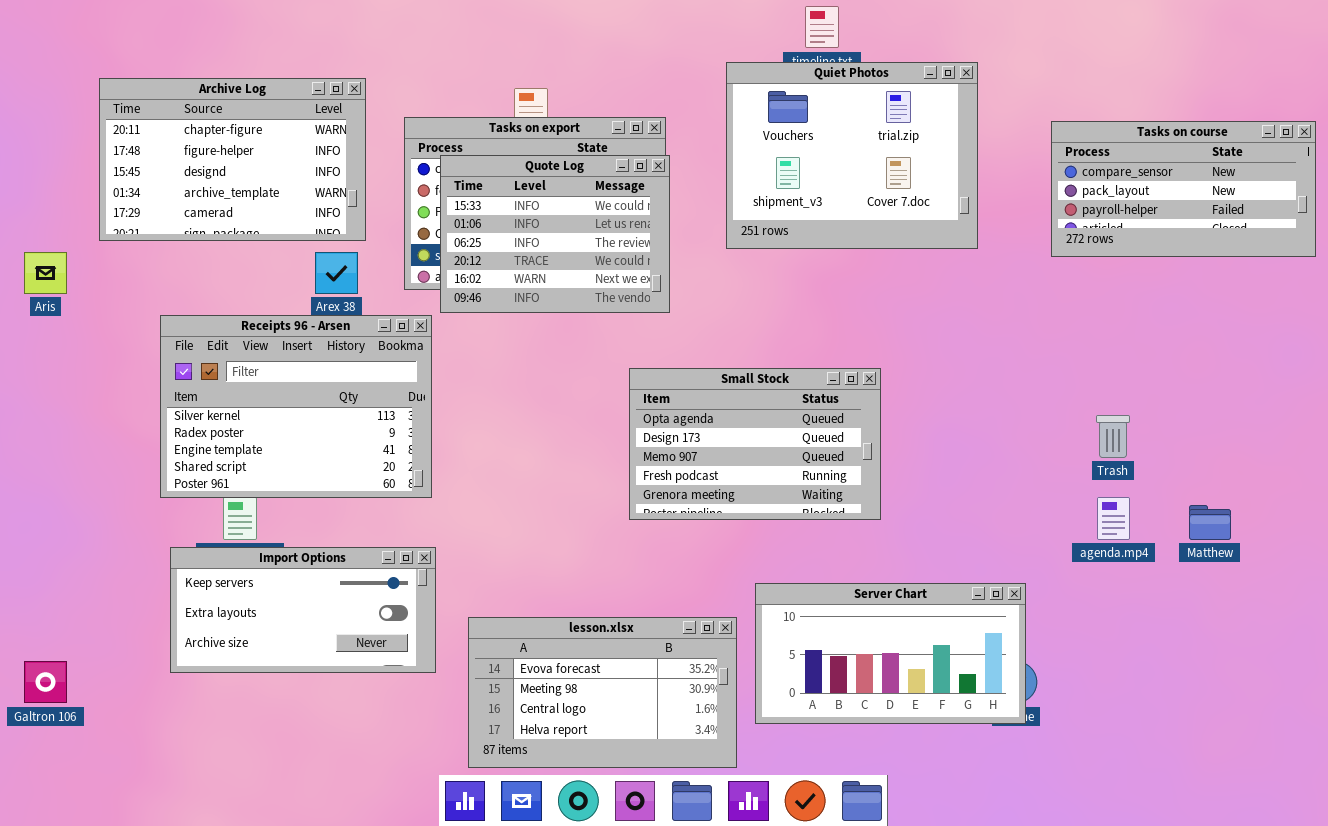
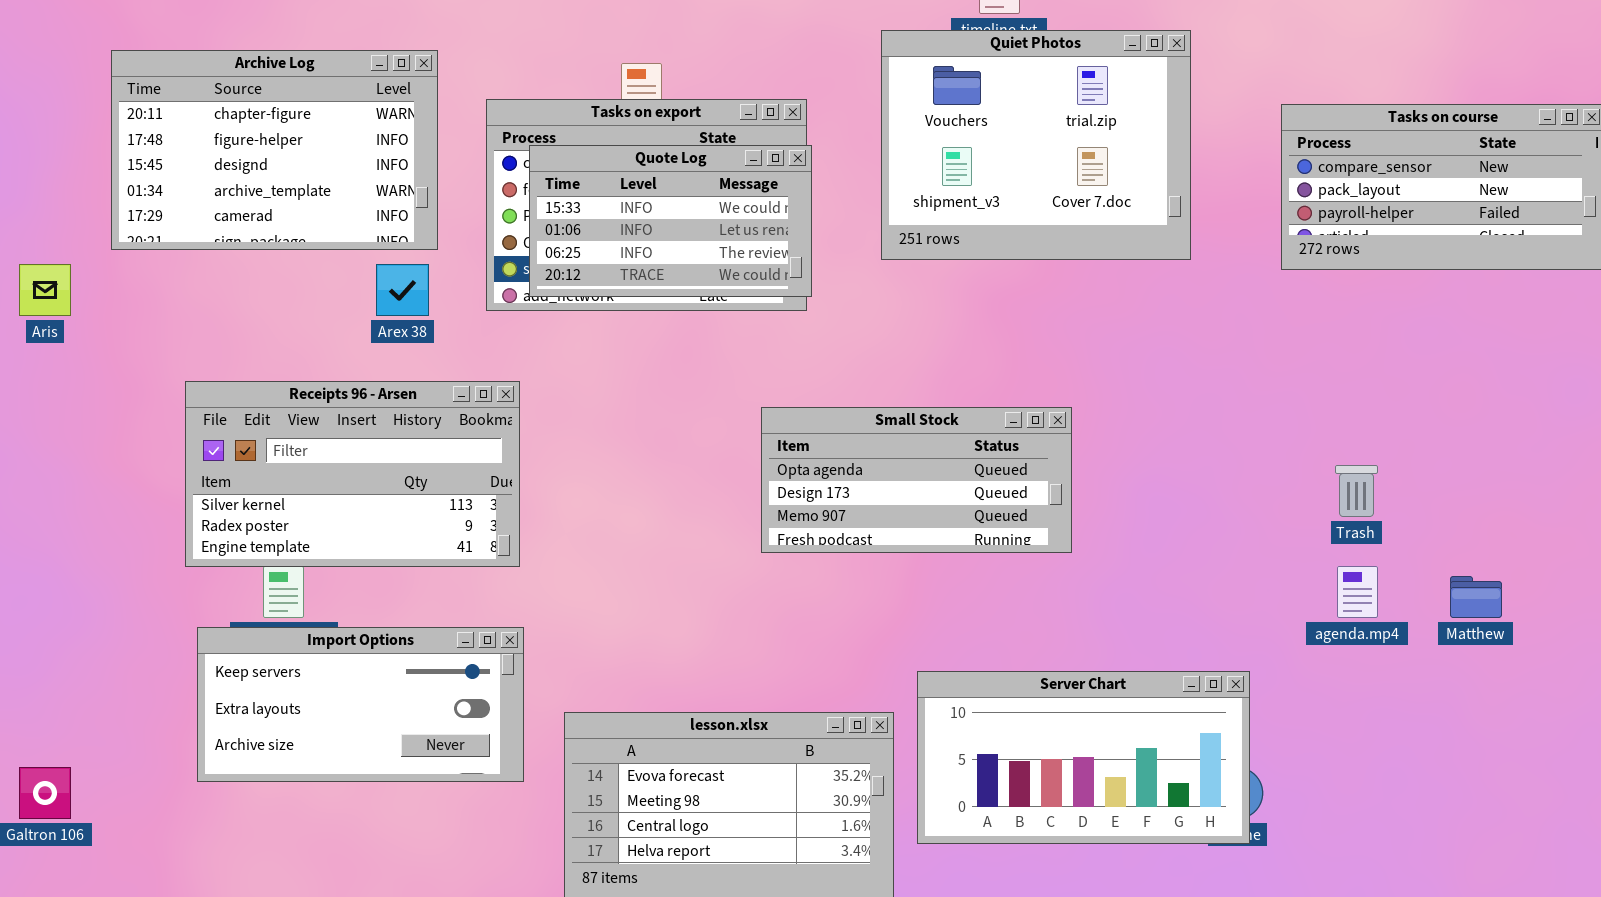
Quote Log: [440,155,670,313] -> [529,145,812,297], resized
Receipts 96 - Arsen: [160,315,432,498] -> [185,381,520,567], resized
Small Stock: [629,368,881,520] -> [761,407,1072,553], resized

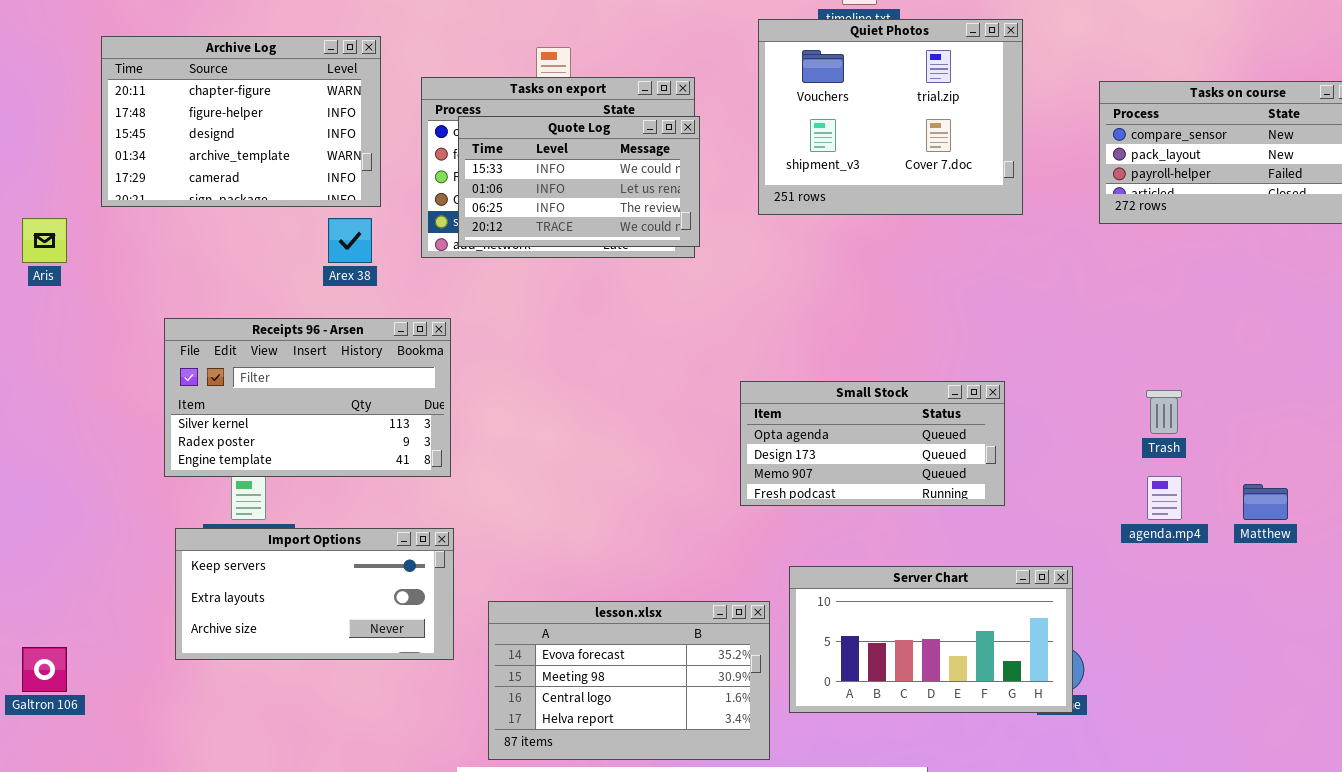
Small Stock: [761,407,1072,553] -> [740,381,1005,506], moved

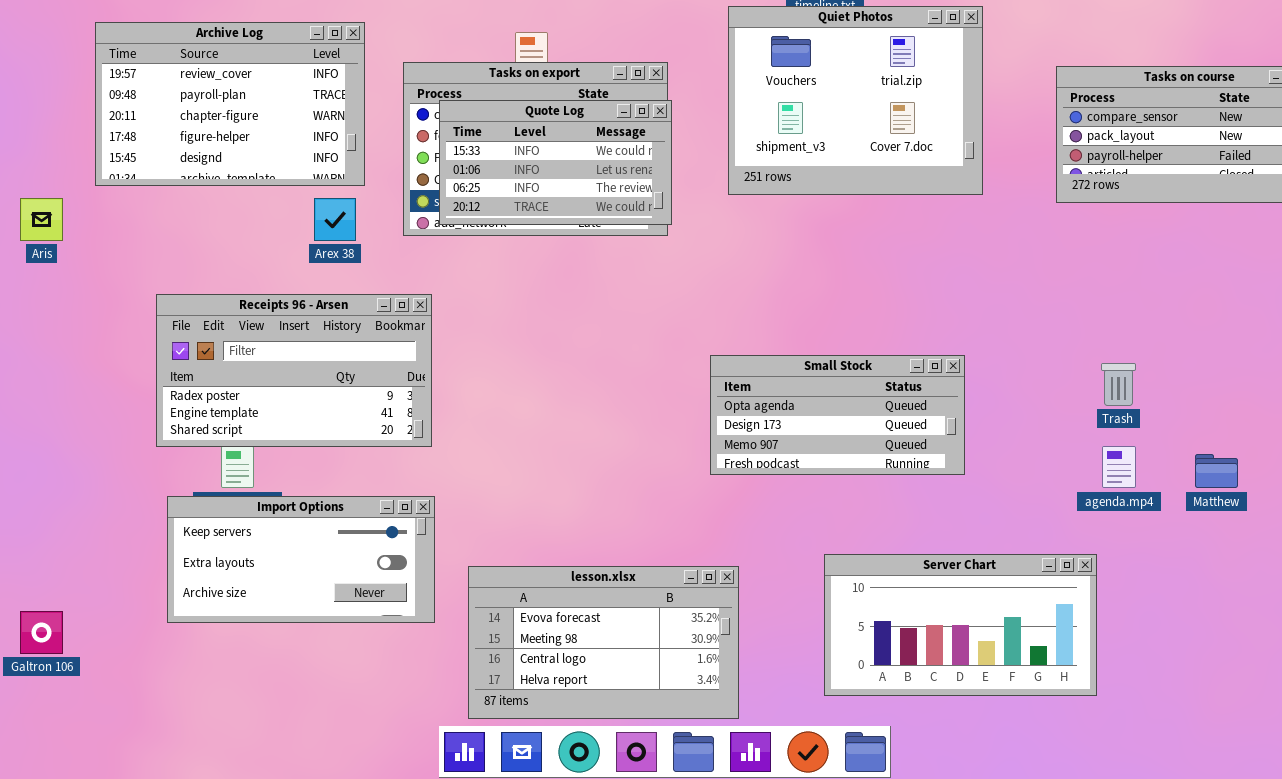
Archive Log: [101,36,381,207] -> [95,22,365,186], scrolled up 2 rows
Receipts 96 - Arsen: [164,318,451,477] -> [156,294,432,447], scrolled down 1 row
Server Chart: [789,566,1073,713] -> [824,554,1097,696], moved

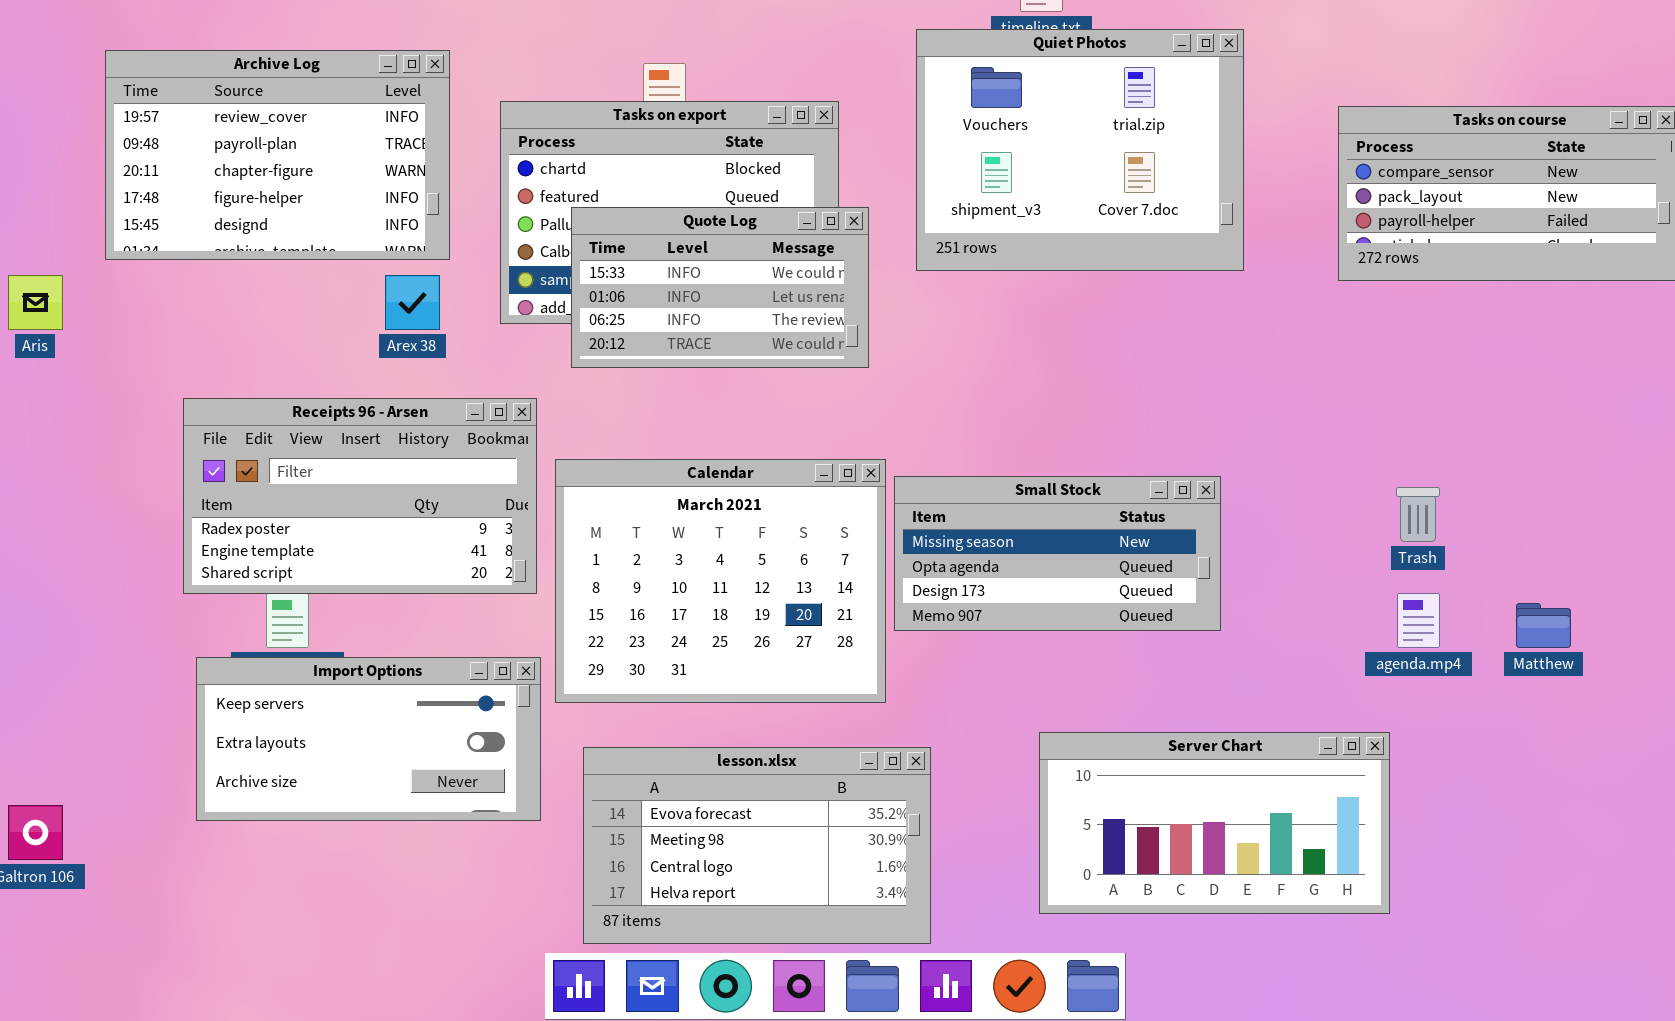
Quote Log: [439,100,672,225] -> [571,207,869,368], moved
Calendar: none -> [555,459,886,703], opened
Small Stock: [710,355,965,475] -> [894,476,1221,631], scrolled up 1 row

